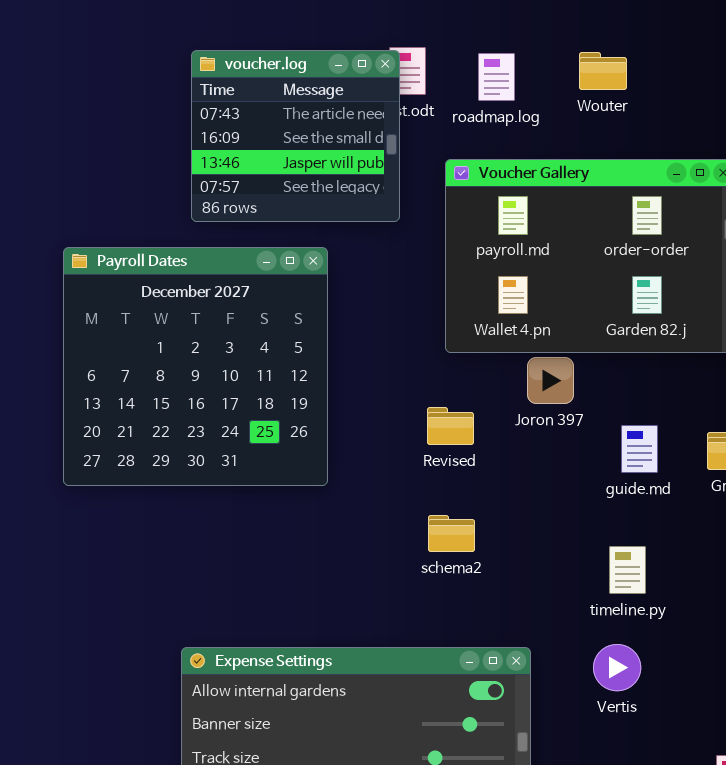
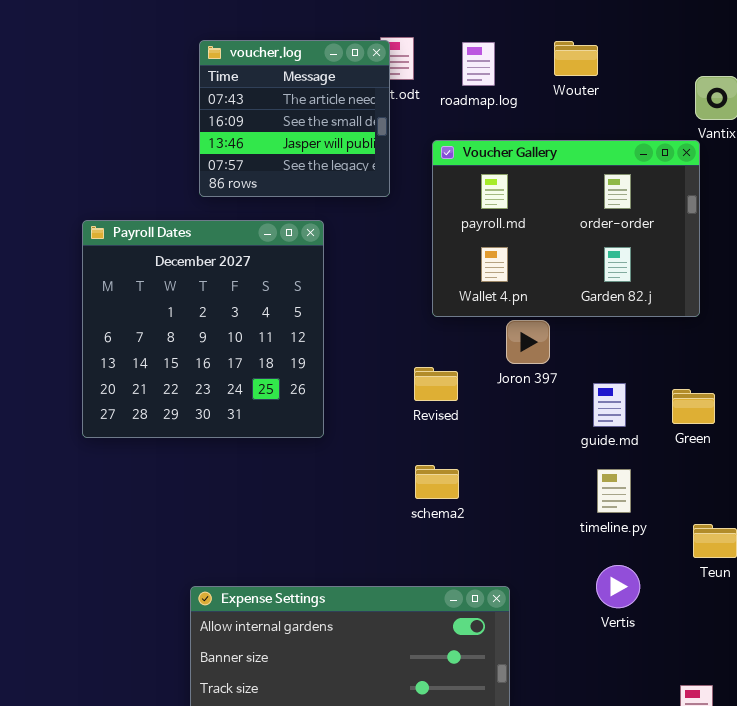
timeline.py: [609,546,646,594] -> [597,469,631,513], moved
Vertis: [593,644,641,691] -> [596,565,640,608], moved

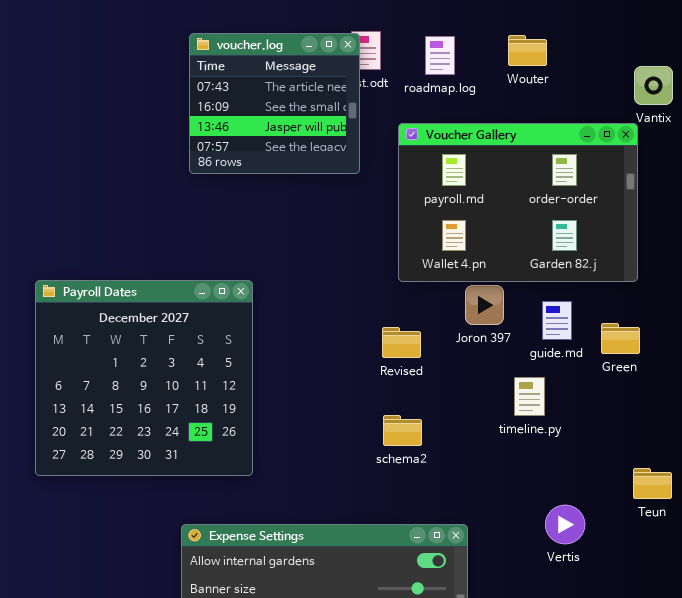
Payroll Dates: [82,220,324,438] -> [35,280,253,476], moved
guide.md: [593,383,626,427] -> [542,301,572,340], moved
Green: [672,389,715,424] -> [601,323,640,354], moved
timeline.py: [597,469,631,513] -> [514,377,545,416], moved

